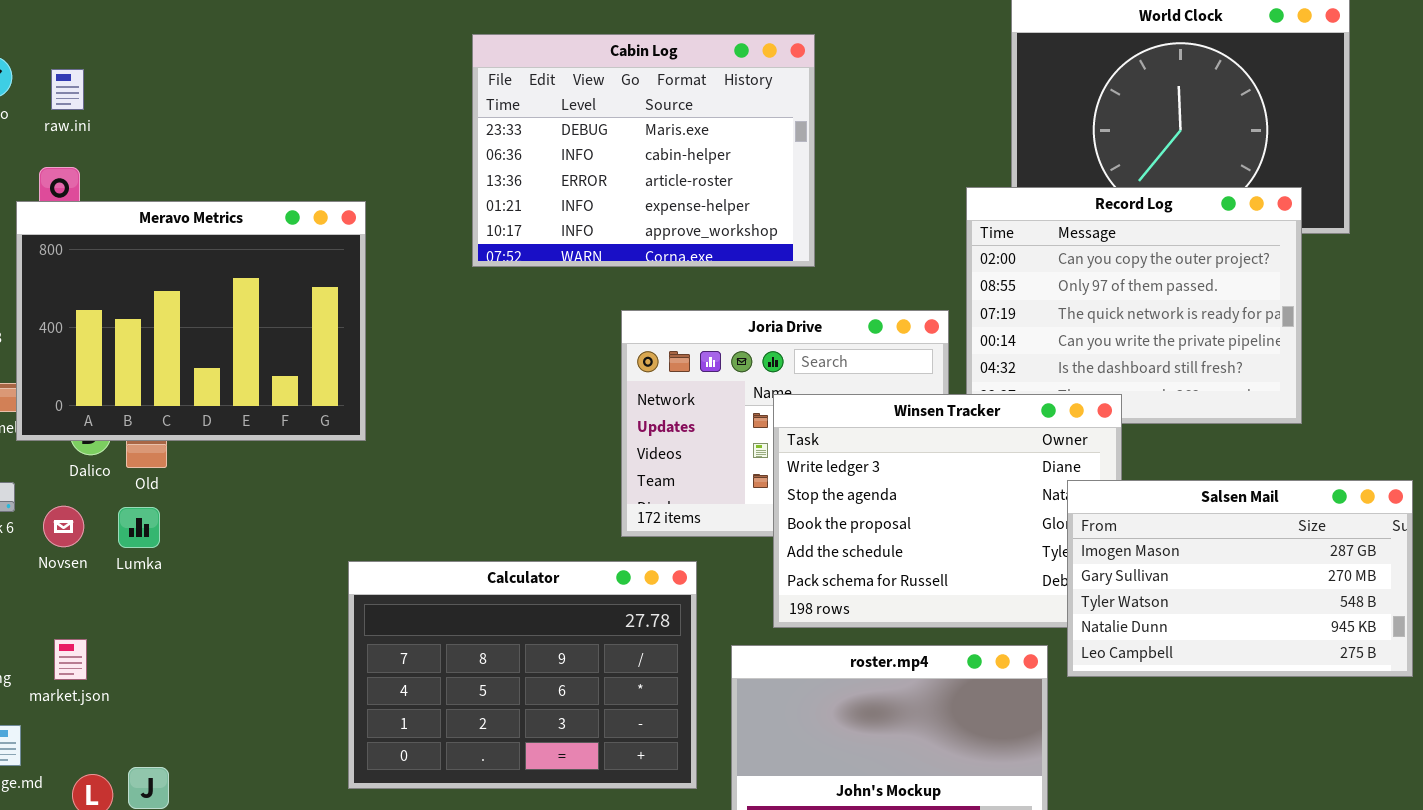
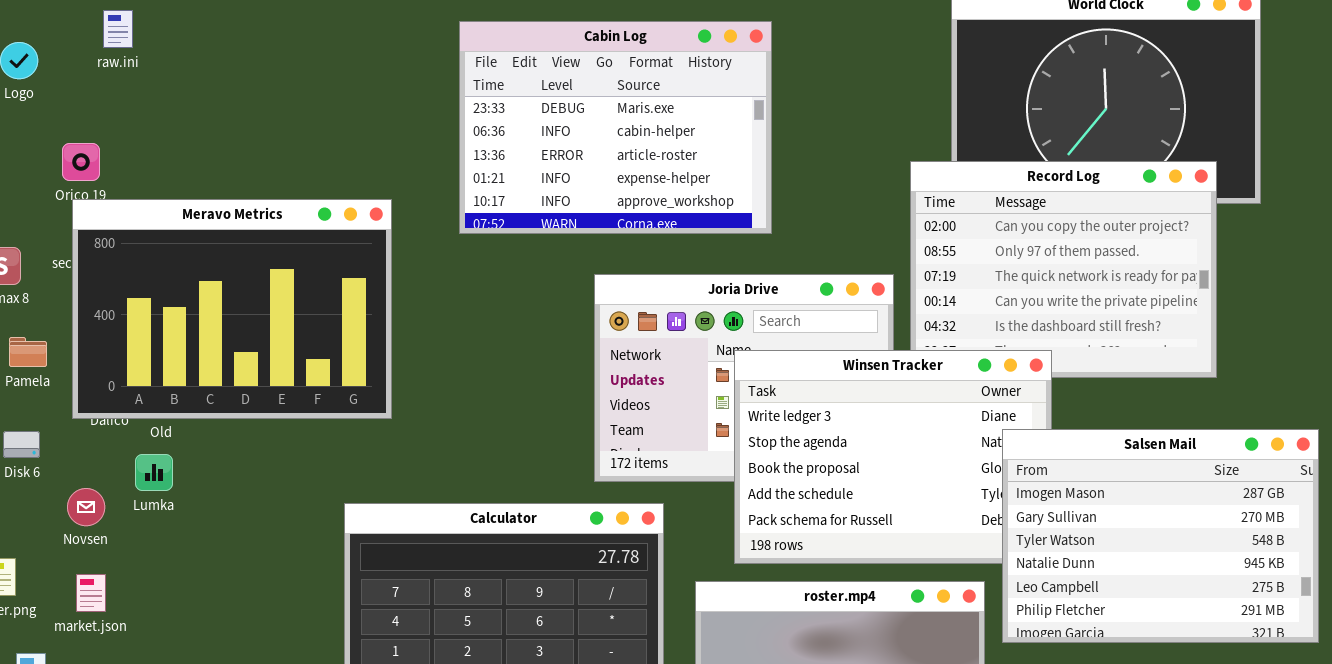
raw.ini: [51,69,84,110] -> [103,10,133,48], moved
Meravo Metrics: [16,201,366,441] -> [72,199,392,419], moved
Salsen Mail: [1067,480,1413,677] -> [1002,429,1319,643], resized
Novsen: [43,506,84,547] -> [67,488,105,526], moved

